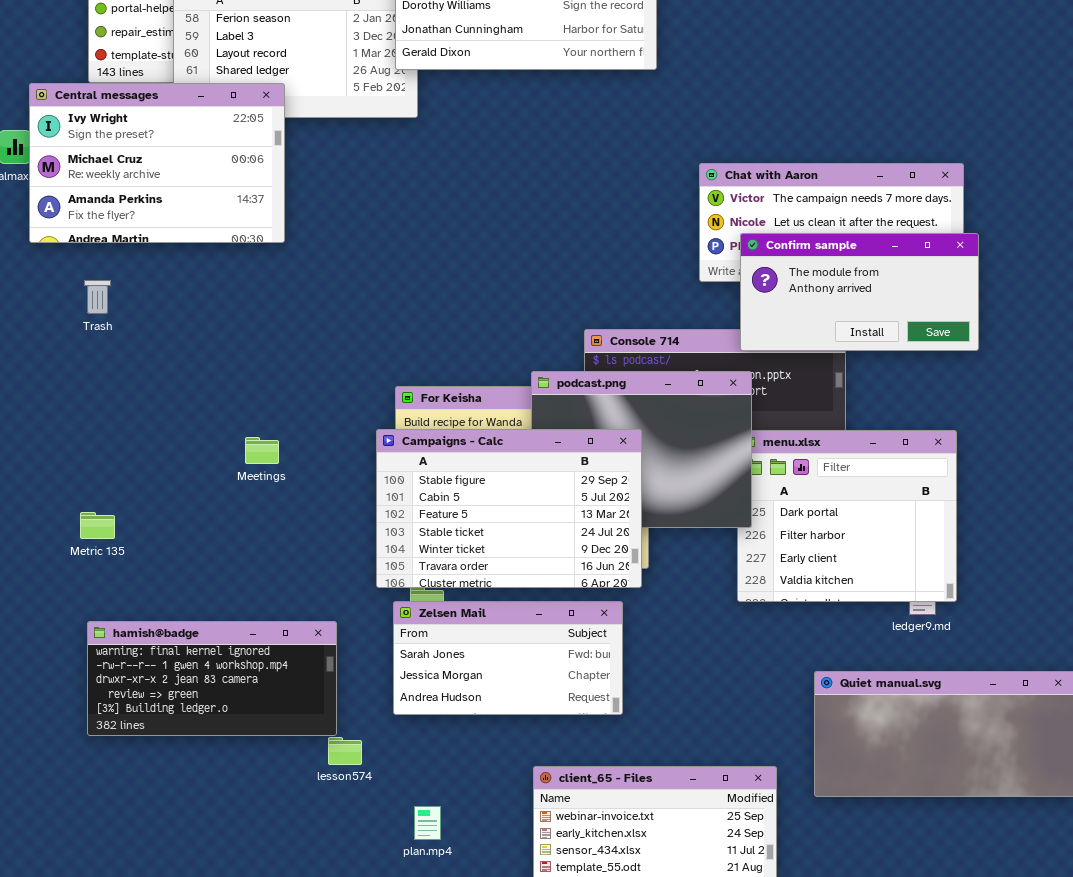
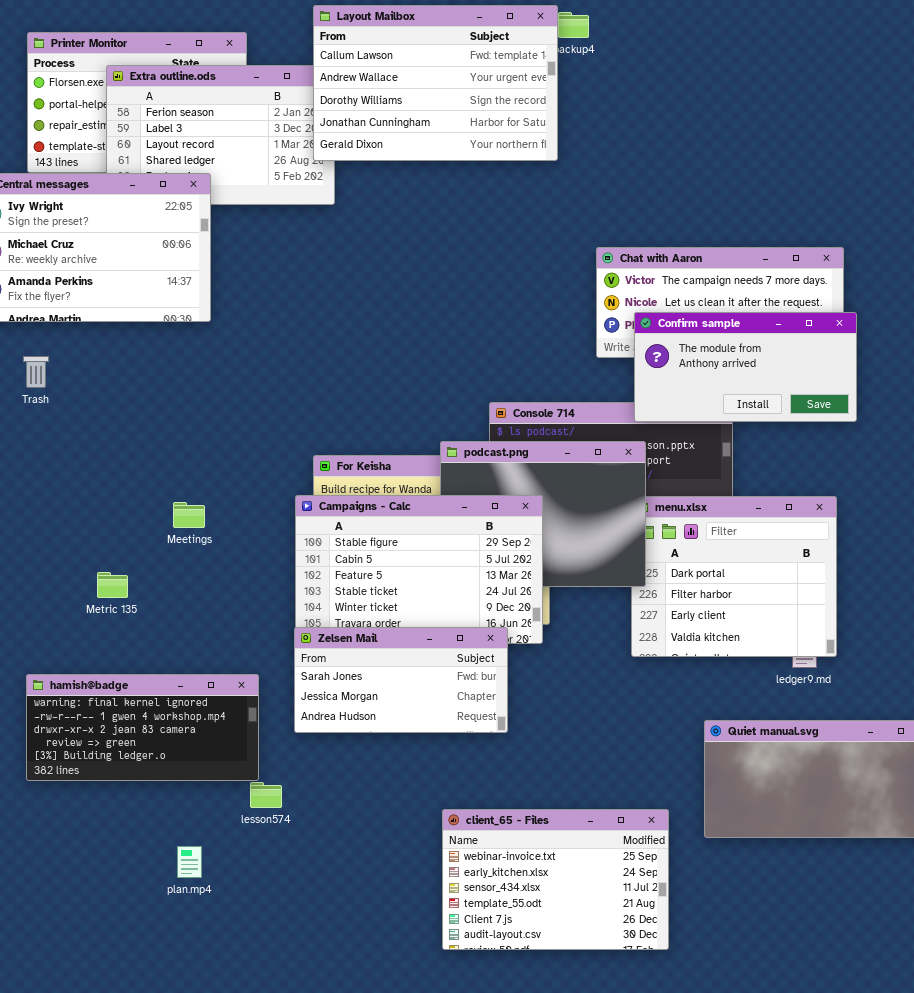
Metric 135: [80,512,115,539] -> [97,572,128,598], moved
Zelsen Mail: [393,601,623,715] -> [294,627,508,733], moved
plan.mp4: [414,806,441,840] -> [177,846,202,878], moved

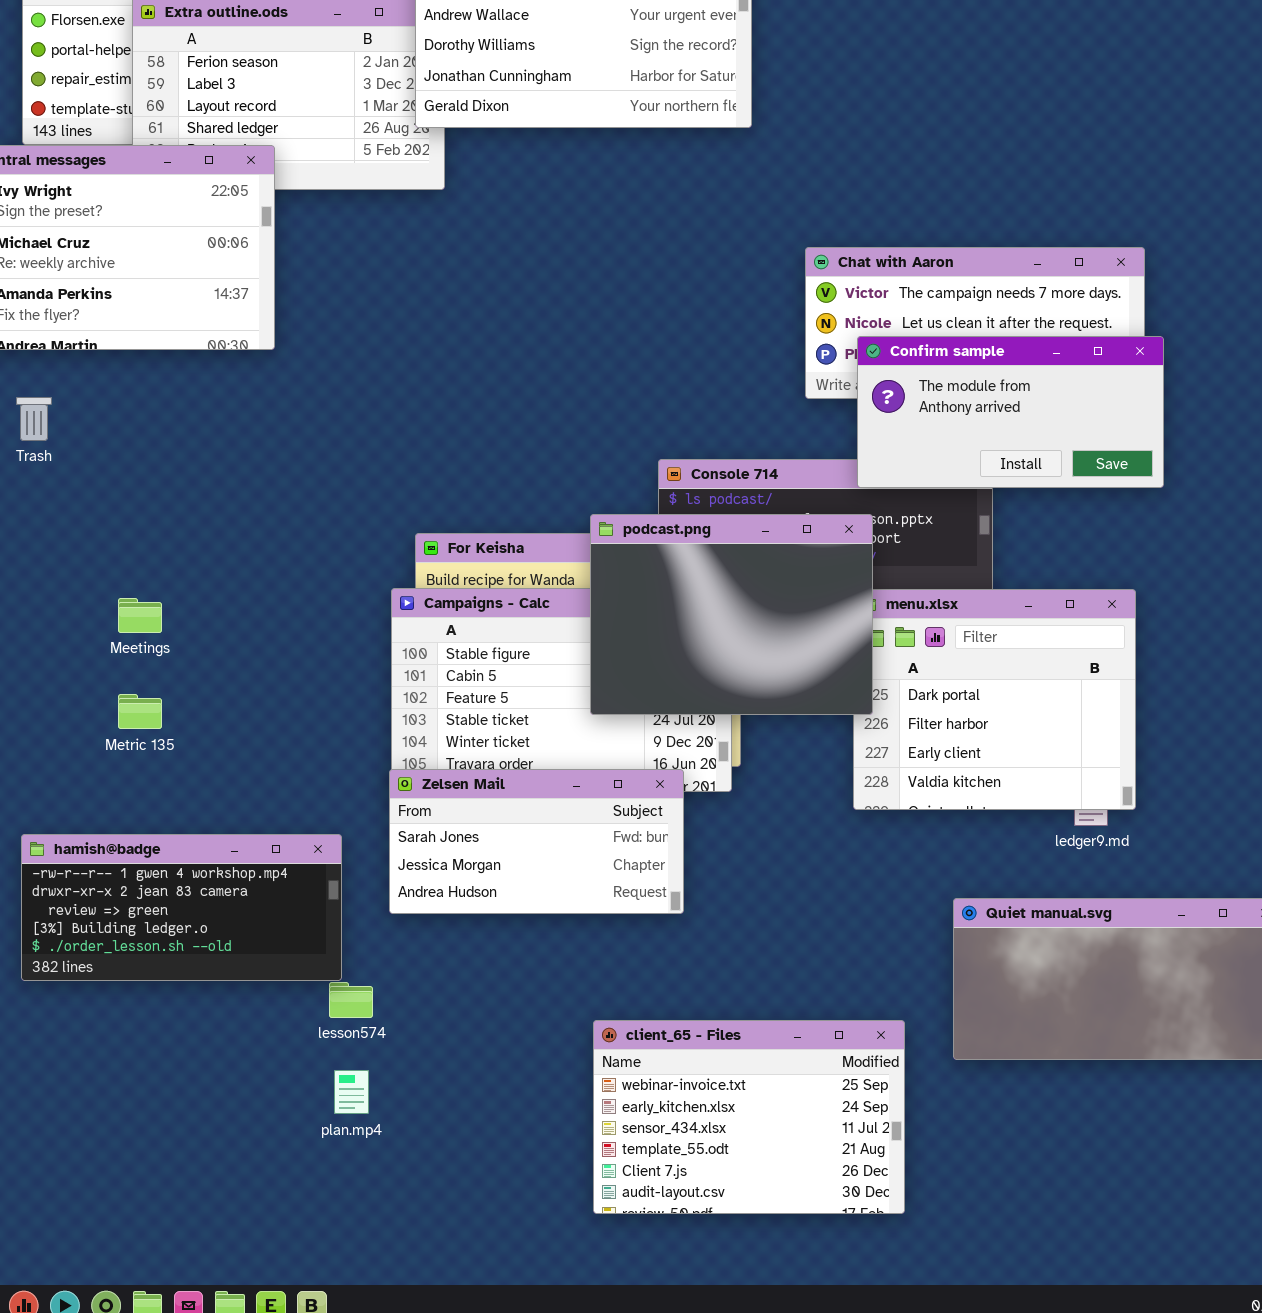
podcast.png: [440,441,646,587] -> [590,514,873,715], raised
Meetings: [173,502,205,528] -> [118,598,162,633], moved
hamish@badge: [26,674,259,781] -> [21,834,342,981], scrolled down 1 row
plan.mp4: [177,846,202,878] -> [334,1070,369,1114], moved

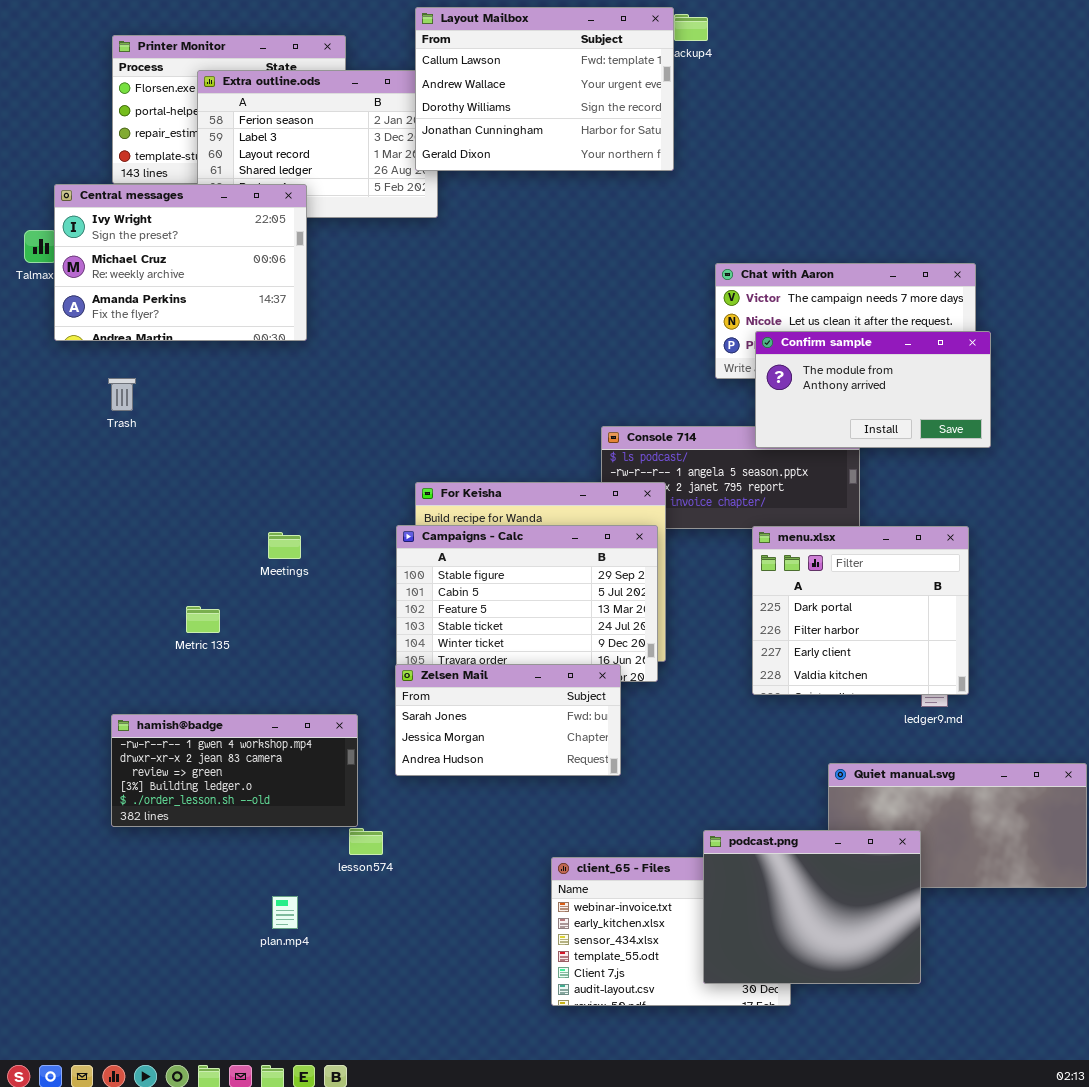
podcast.png: [590,514,873,715] -> [703,830,921,984], moved
Meetings: [118,598,162,633] -> [268,532,301,559], moved
plan.mp4: [334,1070,369,1114] -> [272,896,298,929], moved

